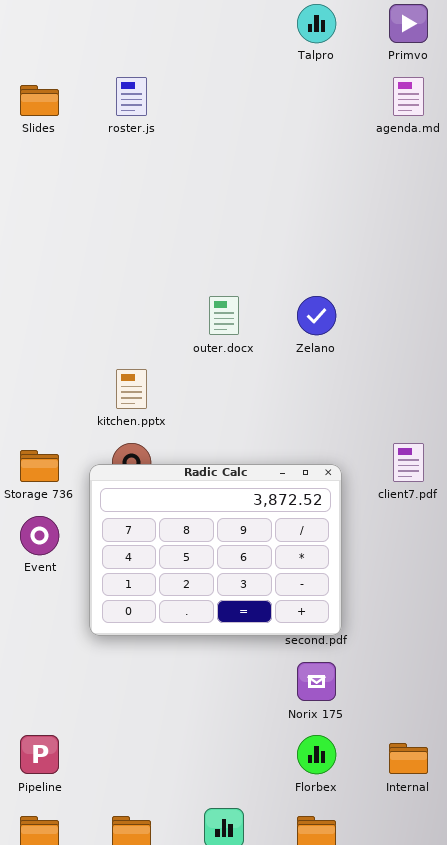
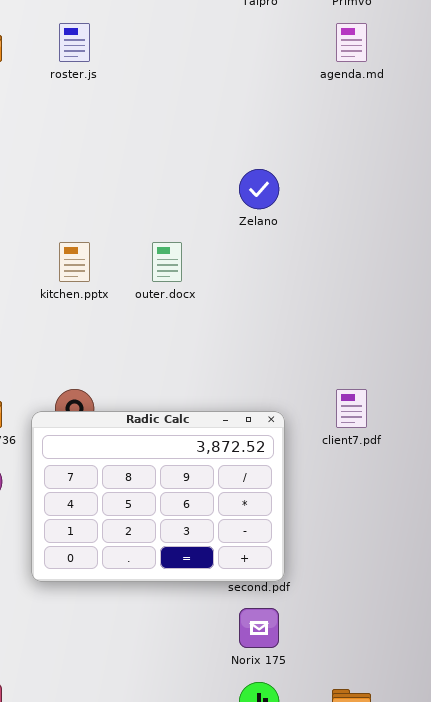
Zelano: [297,296,336,335] -> [239,169,279,209], moved
kitchen.pptx: [116,369,147,409] -> [59,242,90,282], moved

